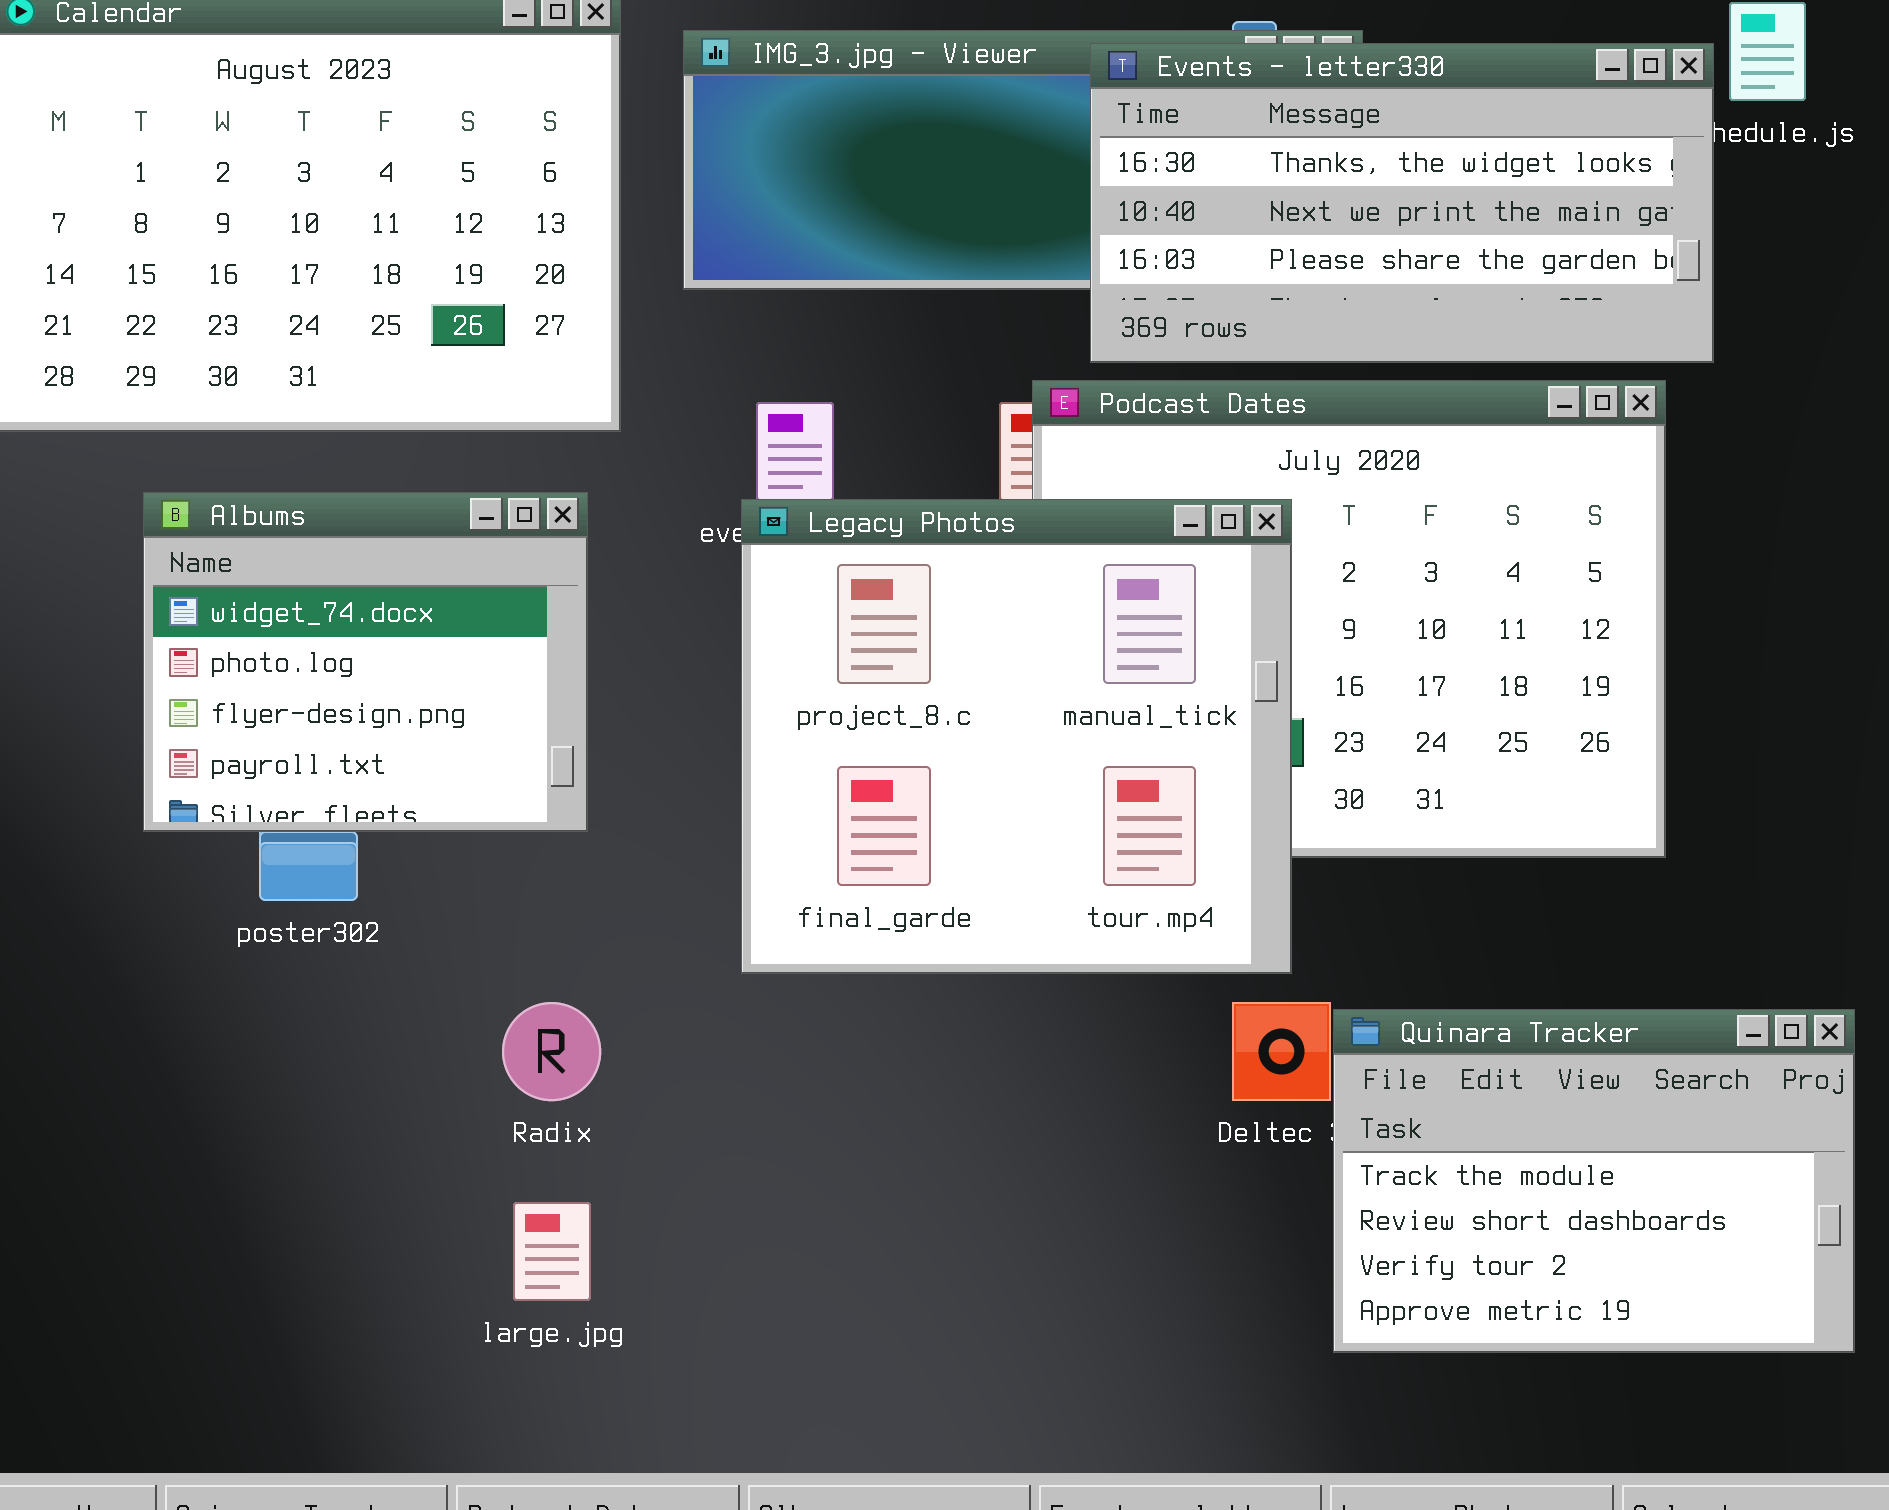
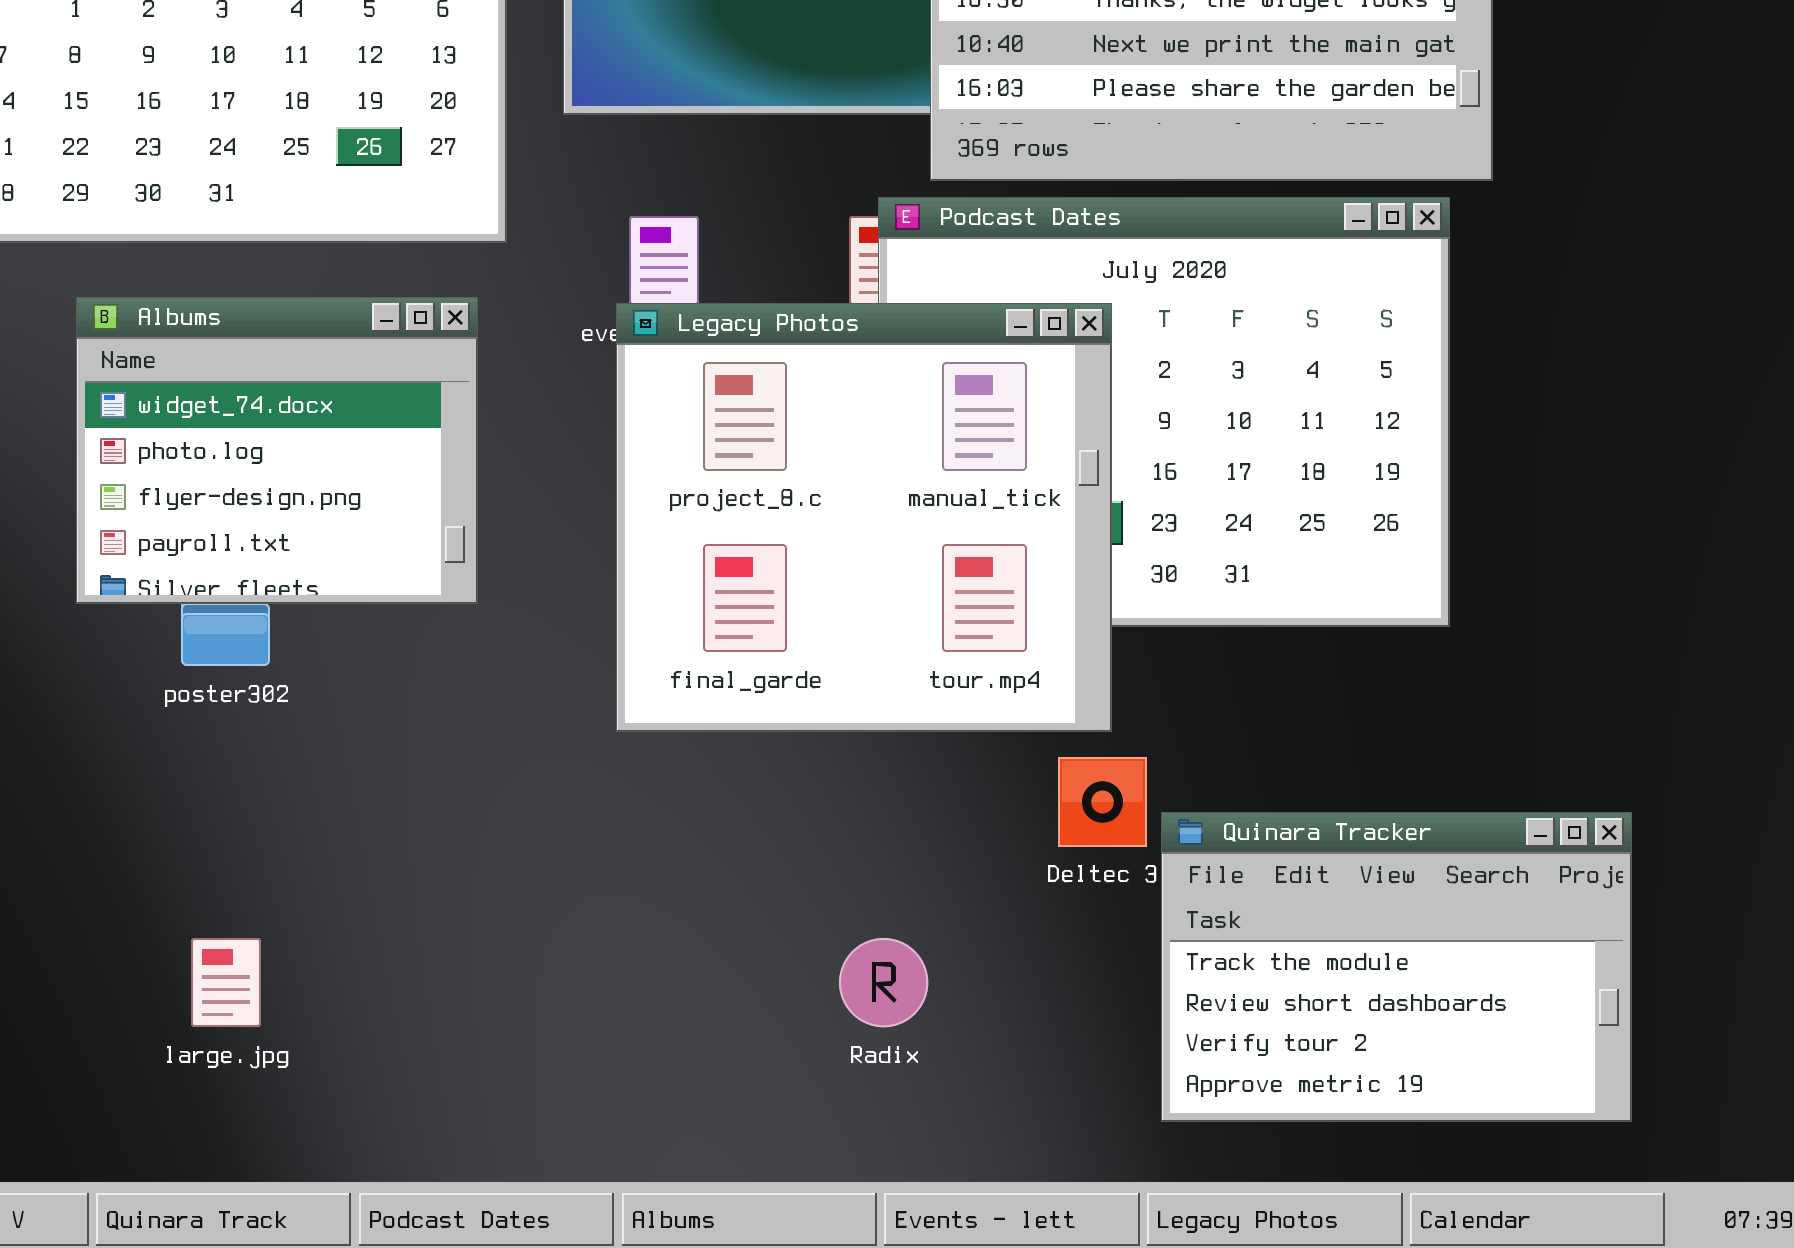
Radix: [502,1002,601,1101] -> [839,938,928,1027], moved
Quinara Tracker: [1333,1009,1855,1353] -> [1161,812,1632,1122], moved
large.jpg: [513,1202,591,1301] -> [191,938,261,1027], moved

